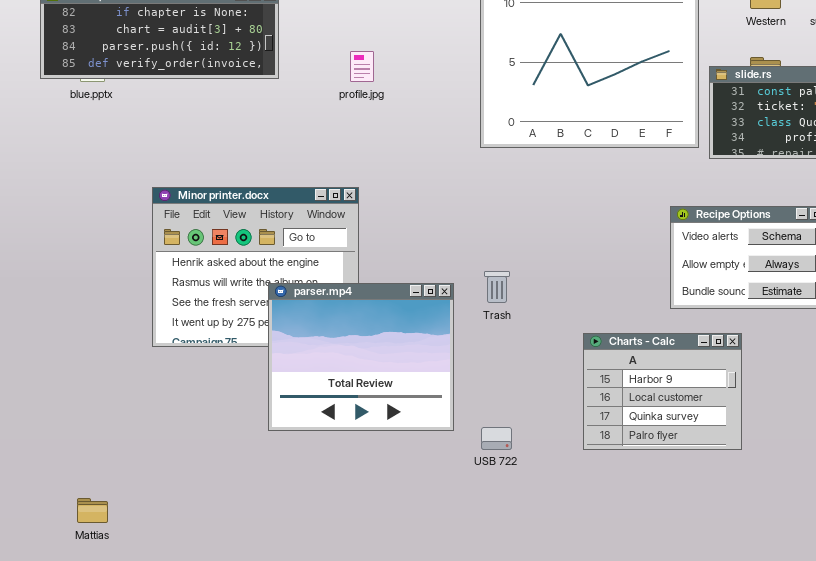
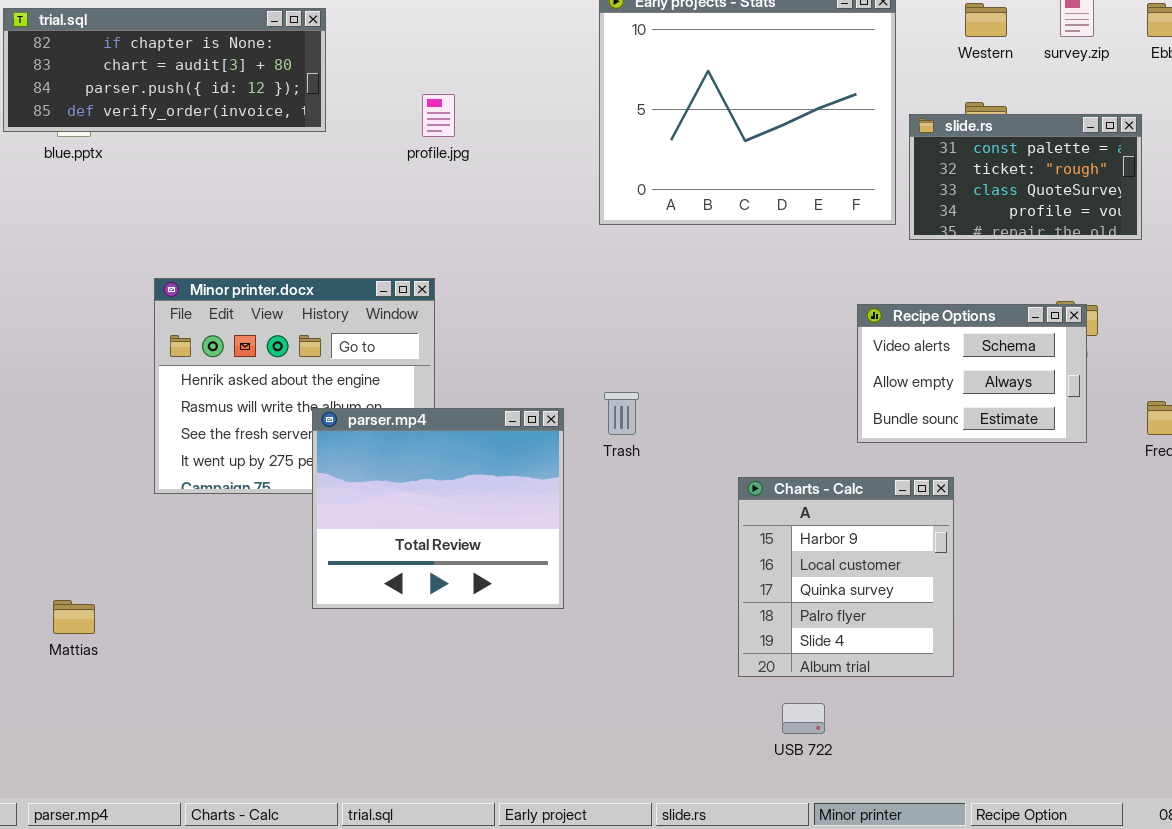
Charts - Calc: [583,333,742,450] -> [738,477,954,677], resized
USB 722: [481,427,512,450] -> [782,703,825,734], moved
Mattias: [77,498,108,523] -> [53,600,95,634], moved

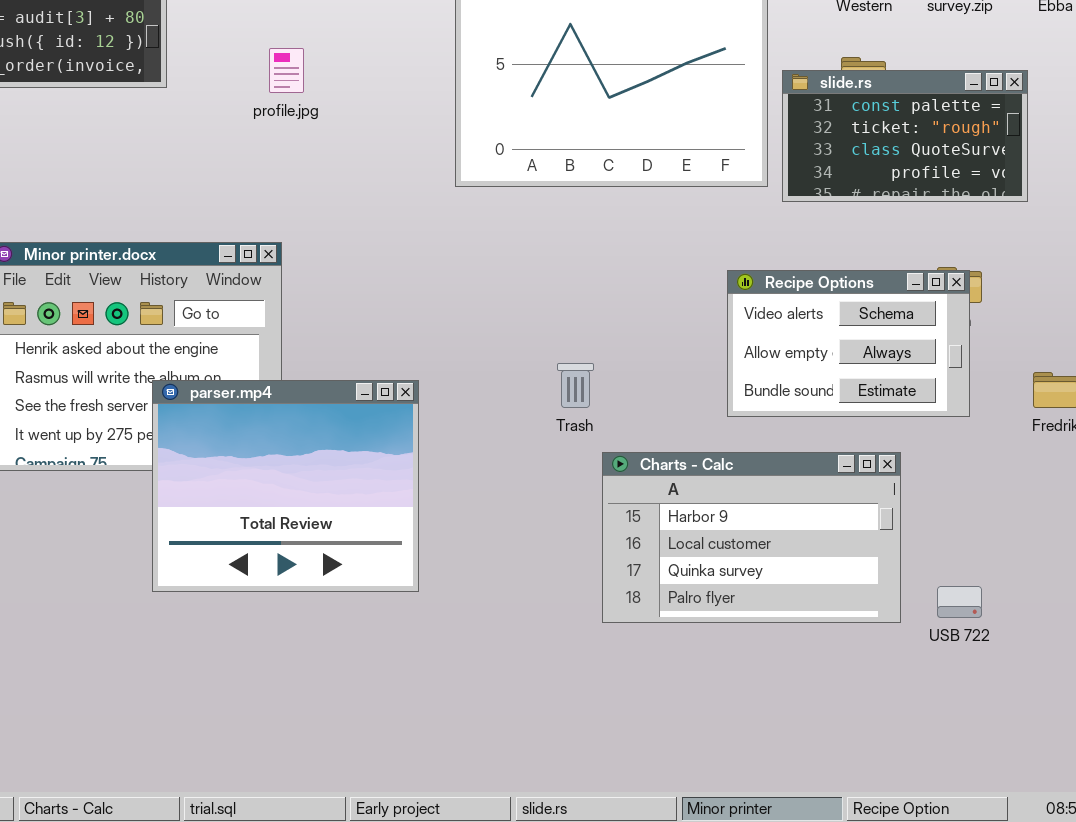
Trash: [604,392,639,435] -> [557,363,594,408], moved
Charts - Calc: [738,477,954,677] -> [602,452,901,623], resized
USB 722: [782,703,825,734] -> [937,586,982,618], moved

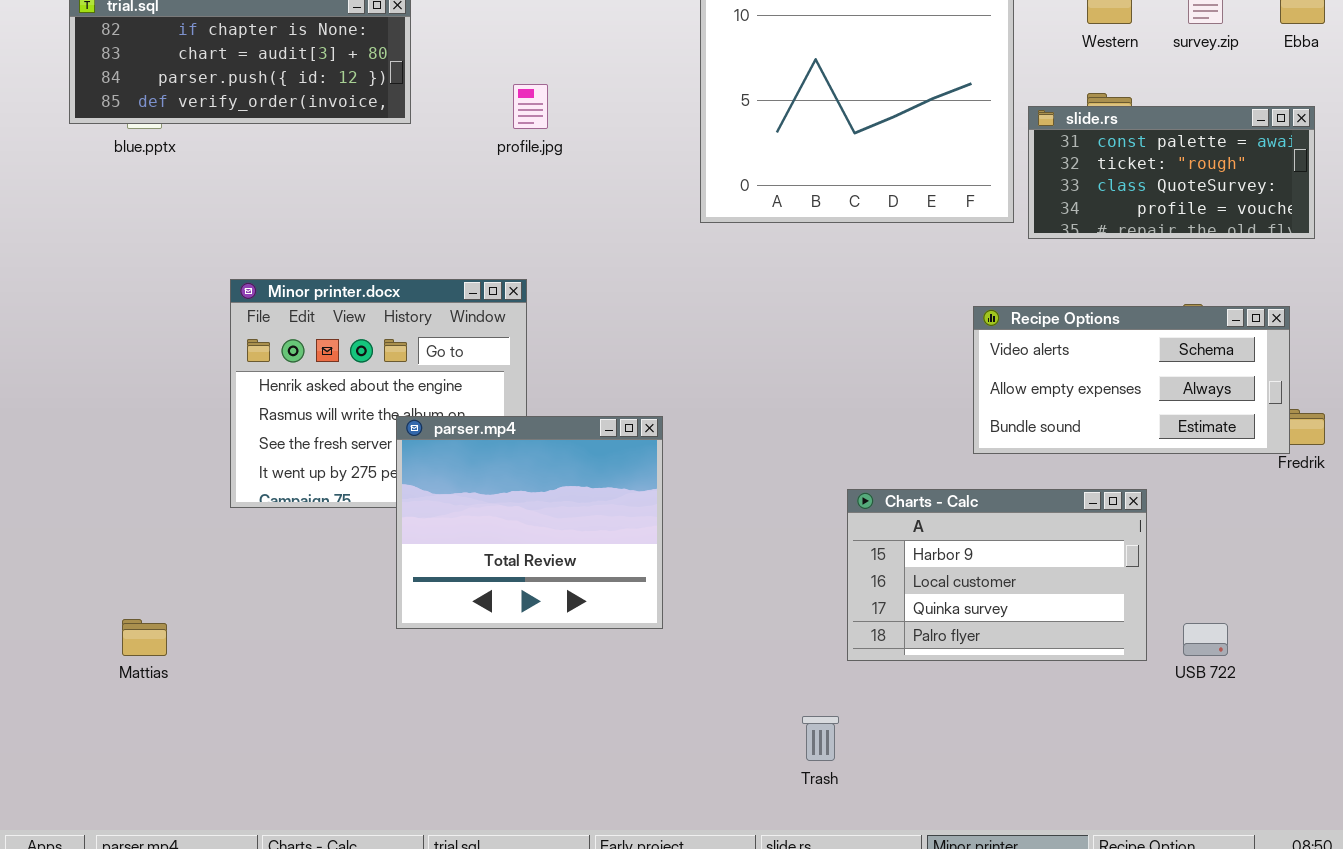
slide.rs: [782,70,1028,202] -> [1028,106,1315,239], resized
Recipe Options: [727,270,970,417] -> [973,306,1290,454], resized
Trash: [557,363,594,408] -> [802,716,839,761], moved

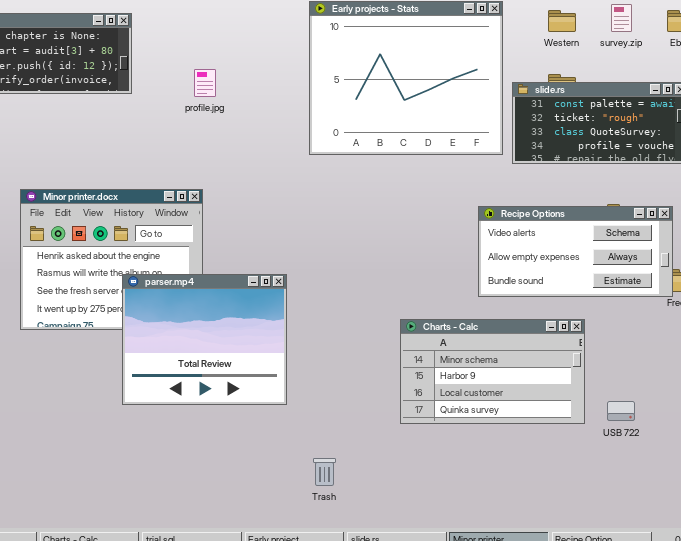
Charts - Calc: [847,489,1147,661] -> [400,319,585,424], scrolled up 1 row
Trash: [802,716,839,761] -> [313,458,336,486], moved

